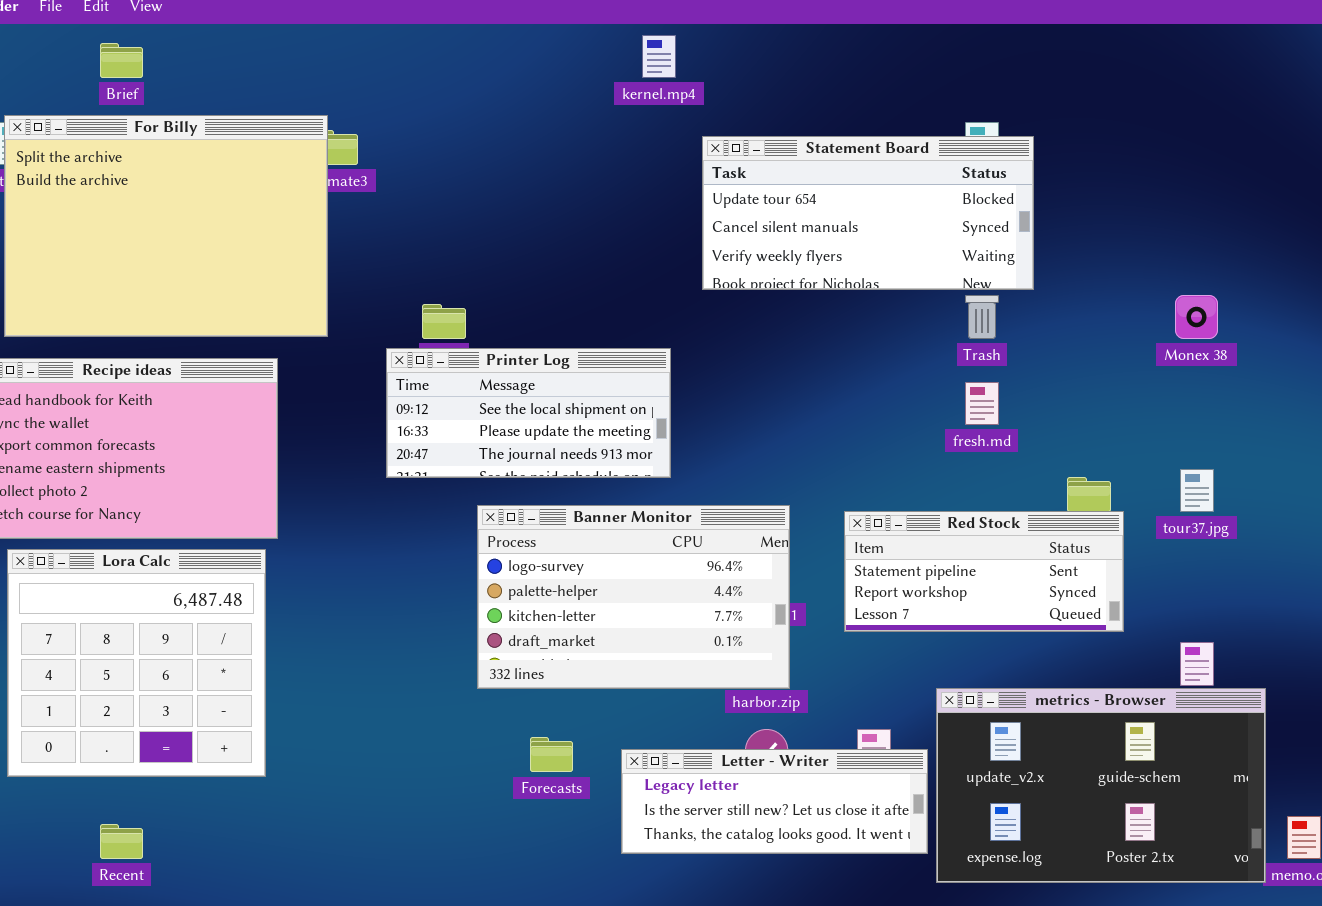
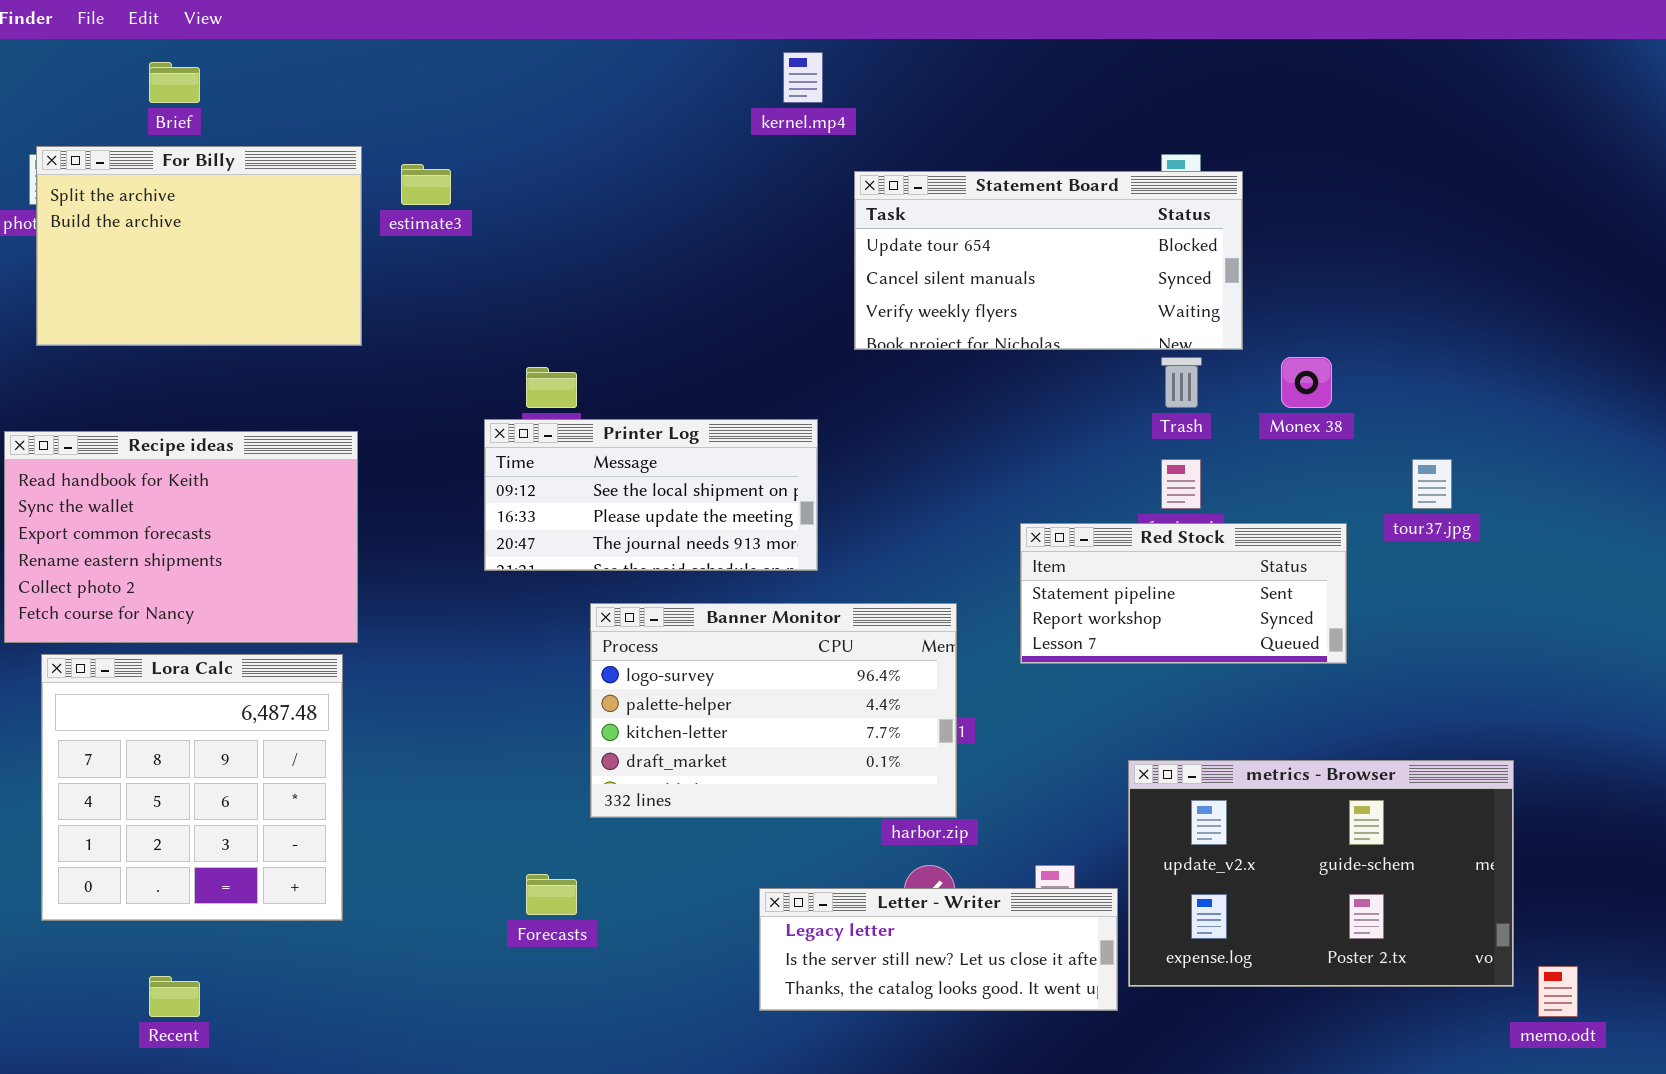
For Billy: [4,115,328,337] -> [36,146,362,346], resized
Monex 38: [1175,295,1218,339] -> [1281,357,1332,408], moved
tour37.jpg: [1180,469,1214,512] -> [1412,459,1452,509], moved
Red Stock: [844,511,1124,632] -> [1020,523,1347,664], moved
metrics - Browser: [936,688,1266,883] -> [1128,760,1514,987], moved
Forecasts: [530,737,573,772] -> [526,874,577,915], moved

